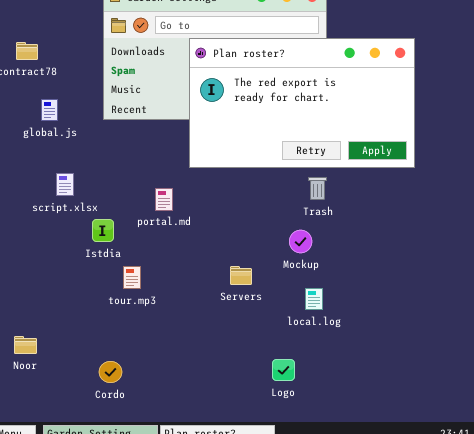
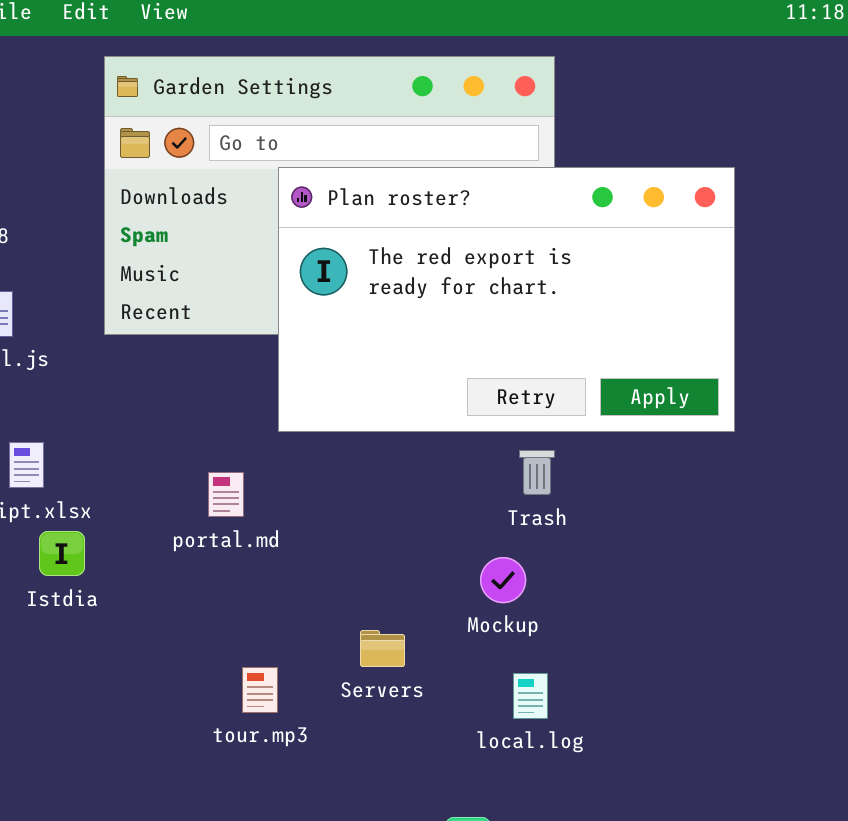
Istdia: [92,219,114,242] -> [39,531,85,576], moved
tour.mp3: [123,266,141,289] -> [242,667,278,713], moved

